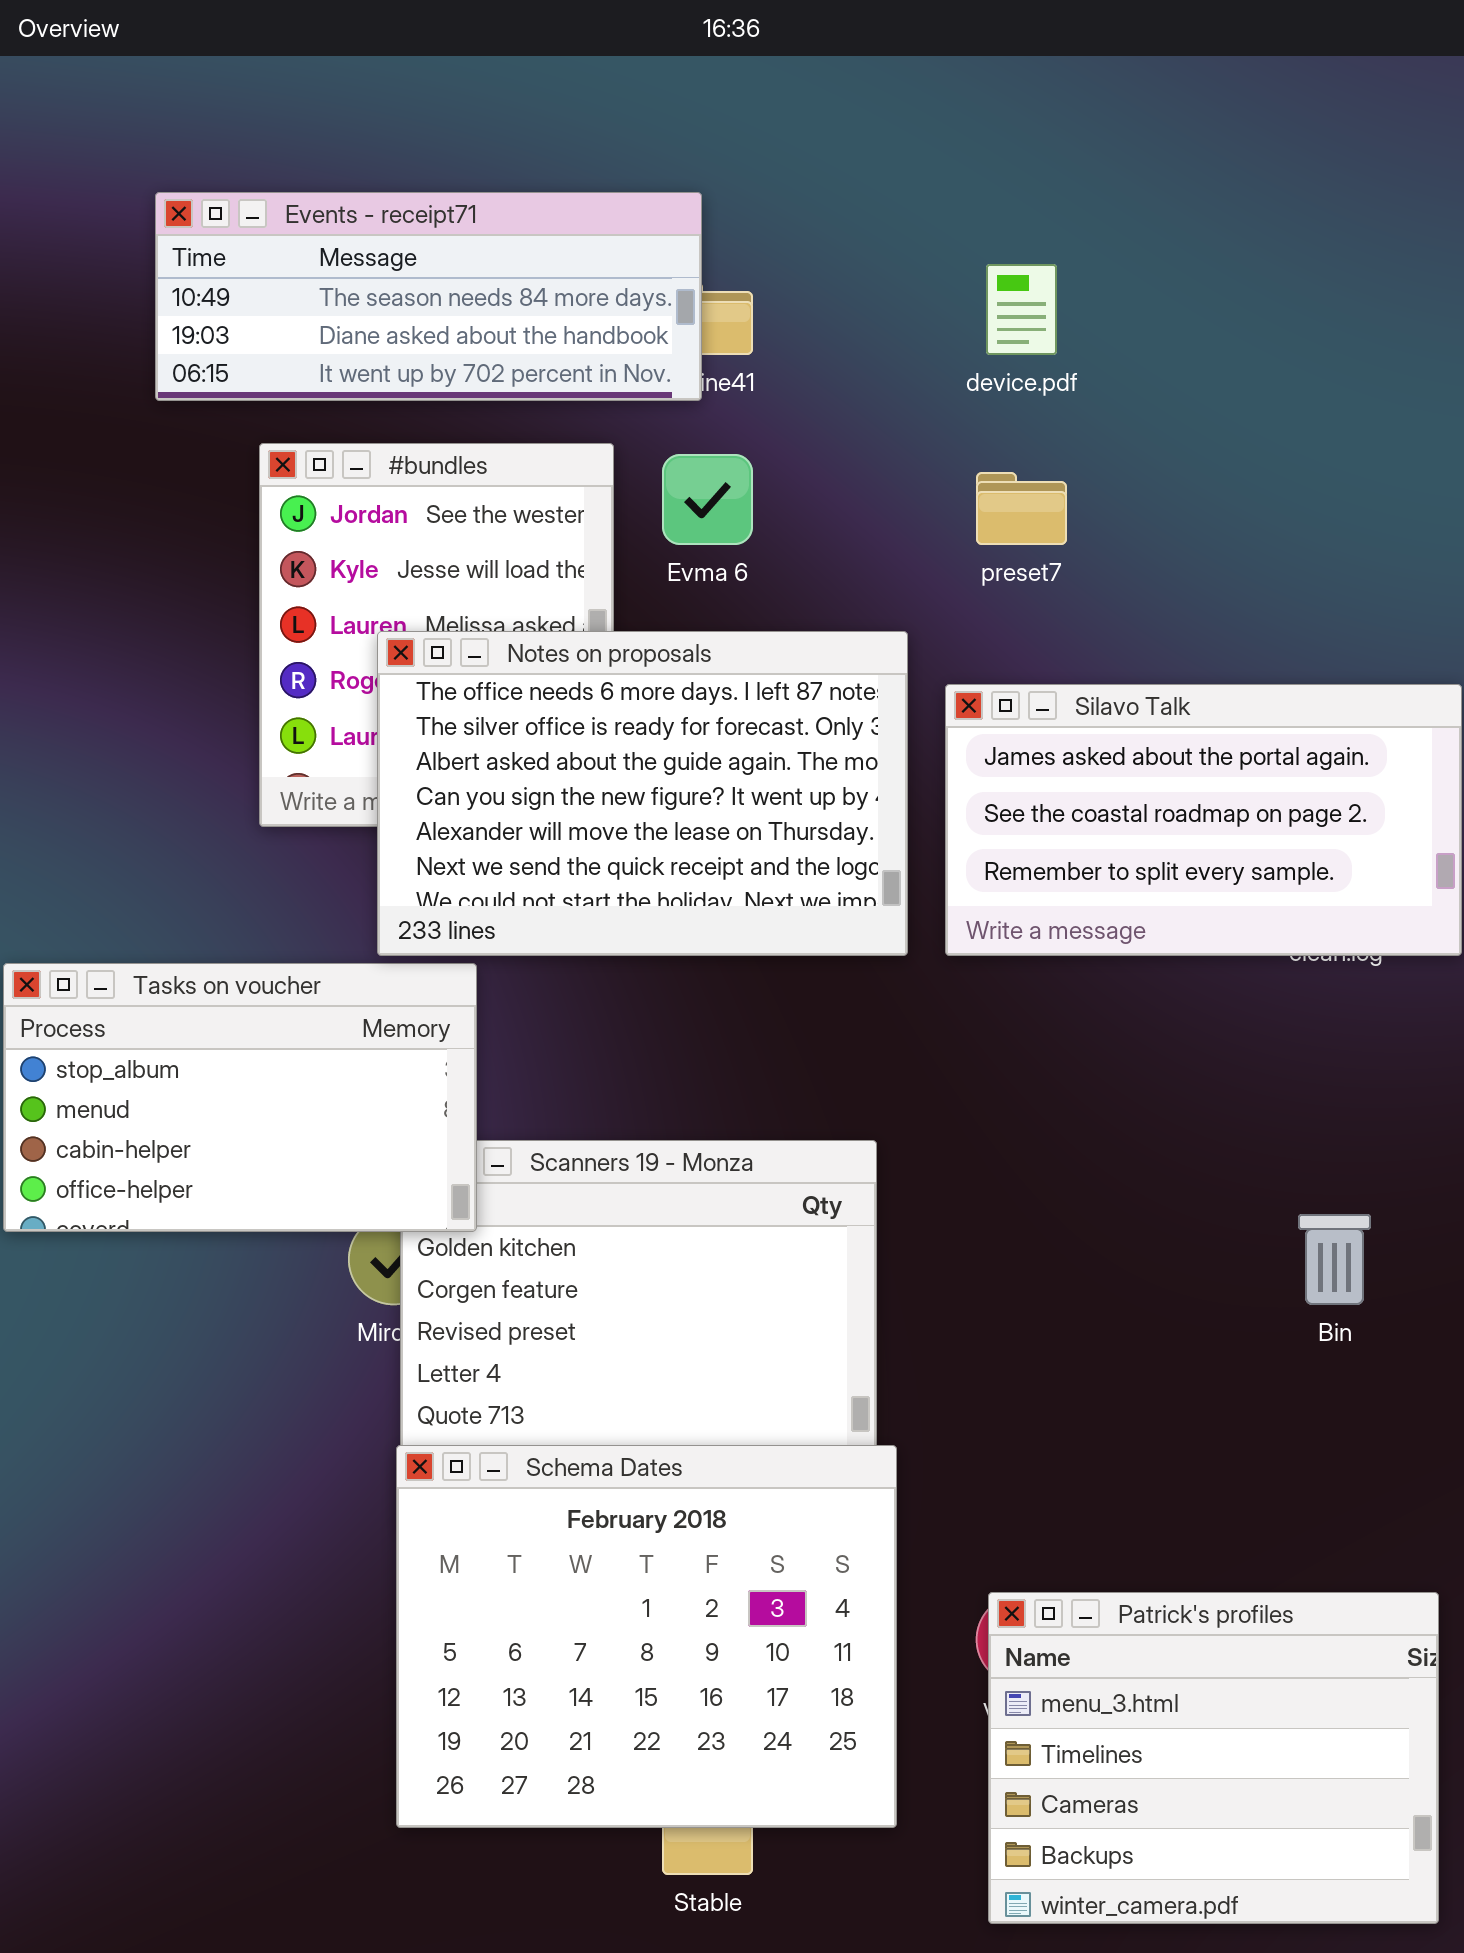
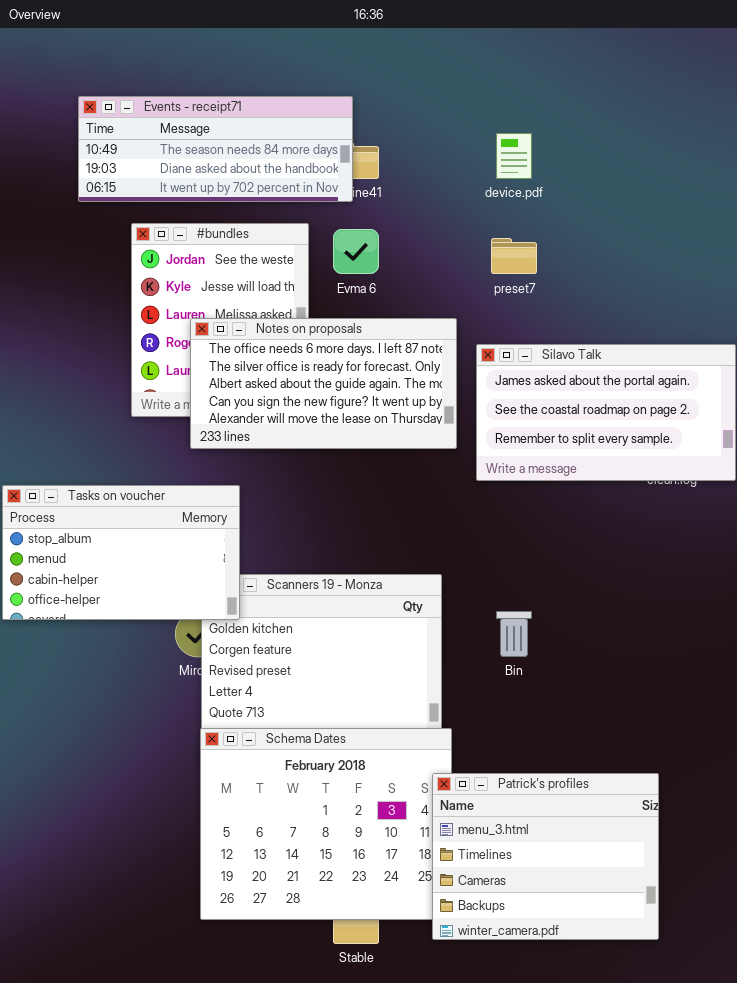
Notes on proposals: [377,631,908,956] -> [190,318,457,449], resized
Bin: [1298,1214,1371,1305] -> [496,611,532,657], moved
Patrick's profiles: [988,1592,1439,1924] -> [432,773,659,940], moved

